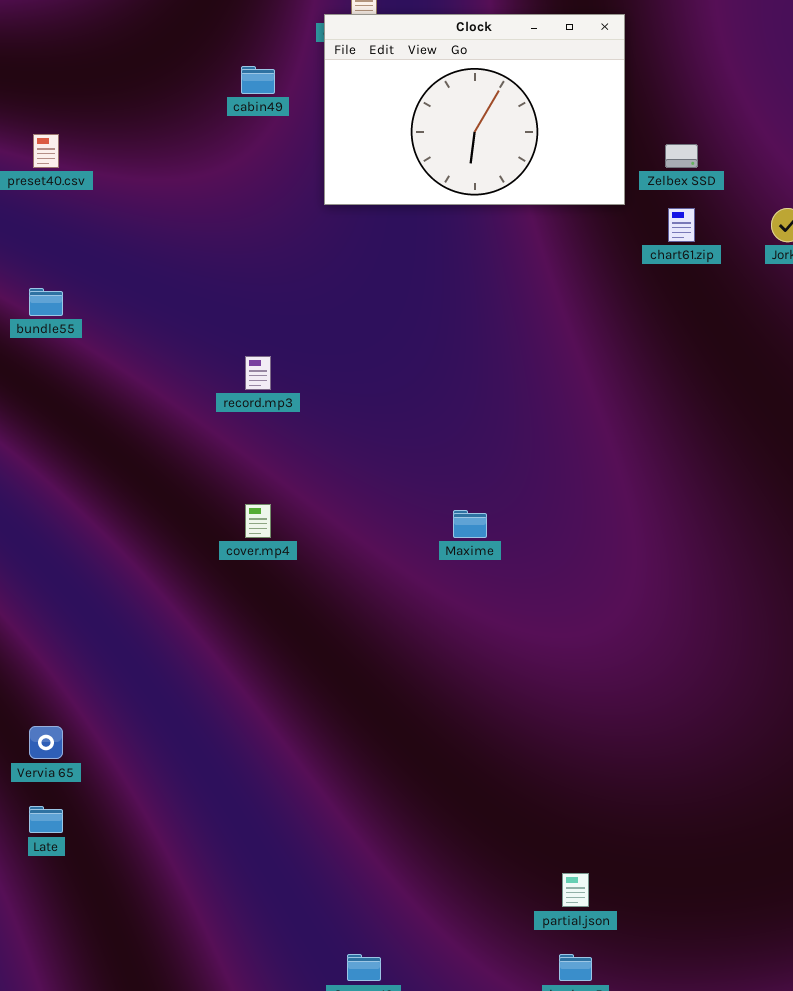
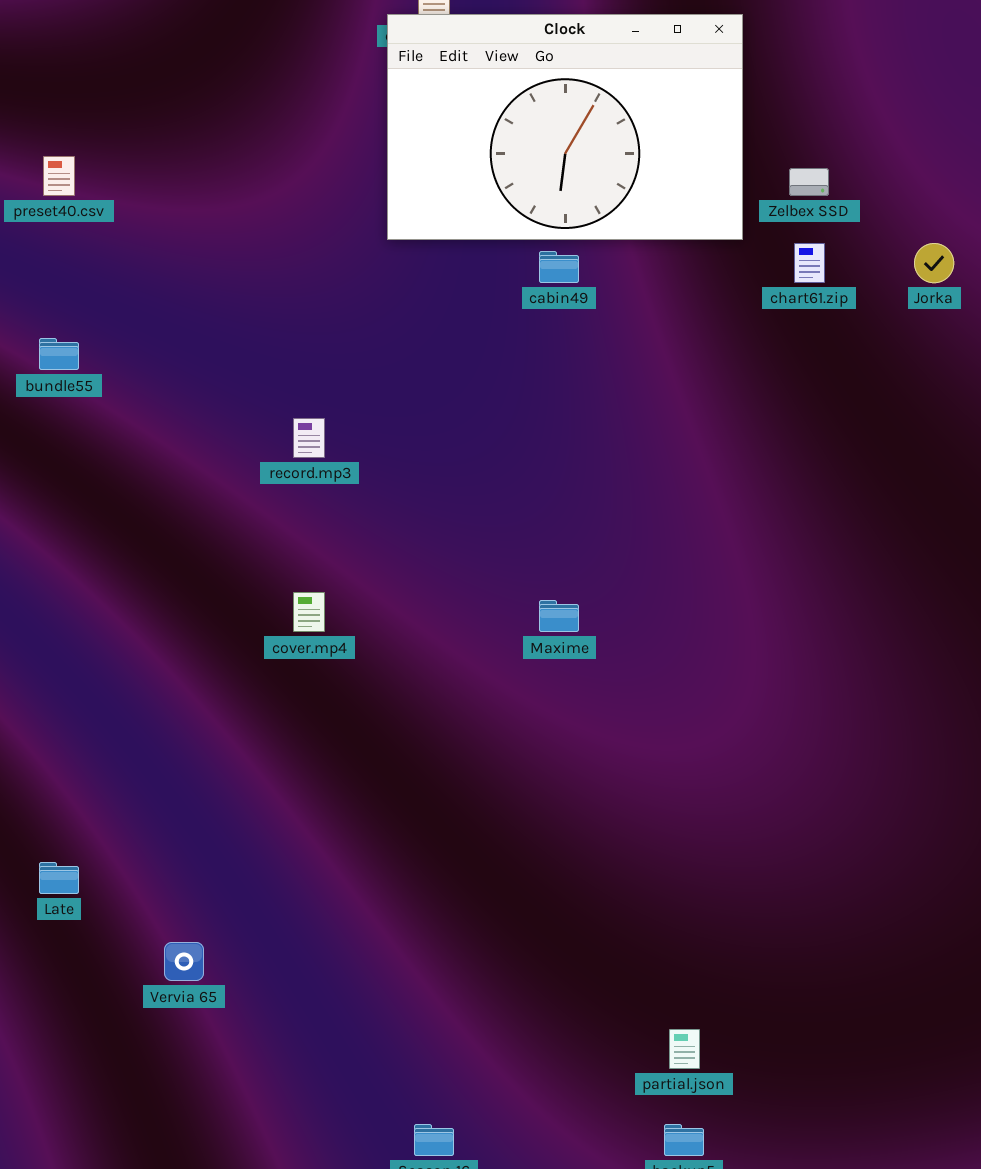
cabin49: [241,66,275,94] -> [539,251,579,283], moved
Vervia 65: [29,726,63,759] -> [164,942,204,981], moved
Late: [29,806,63,833] -> [39,862,79,894], moved

